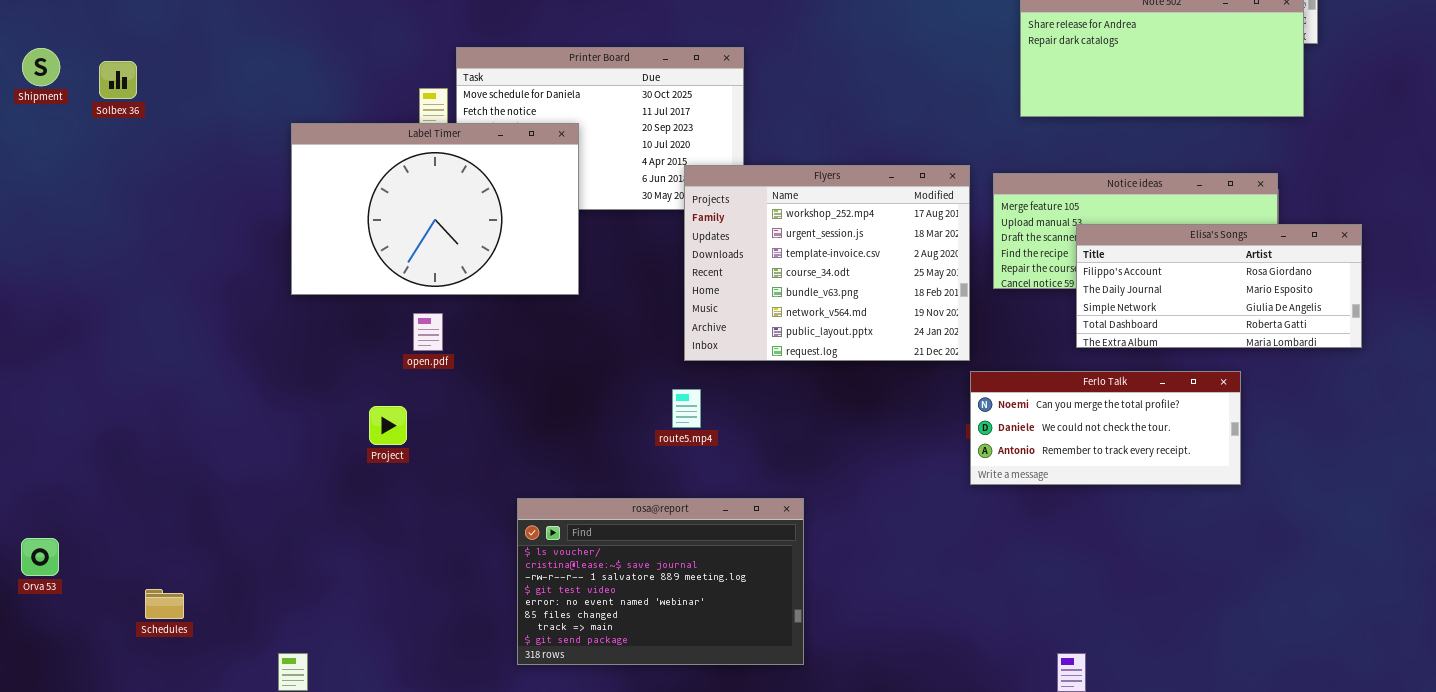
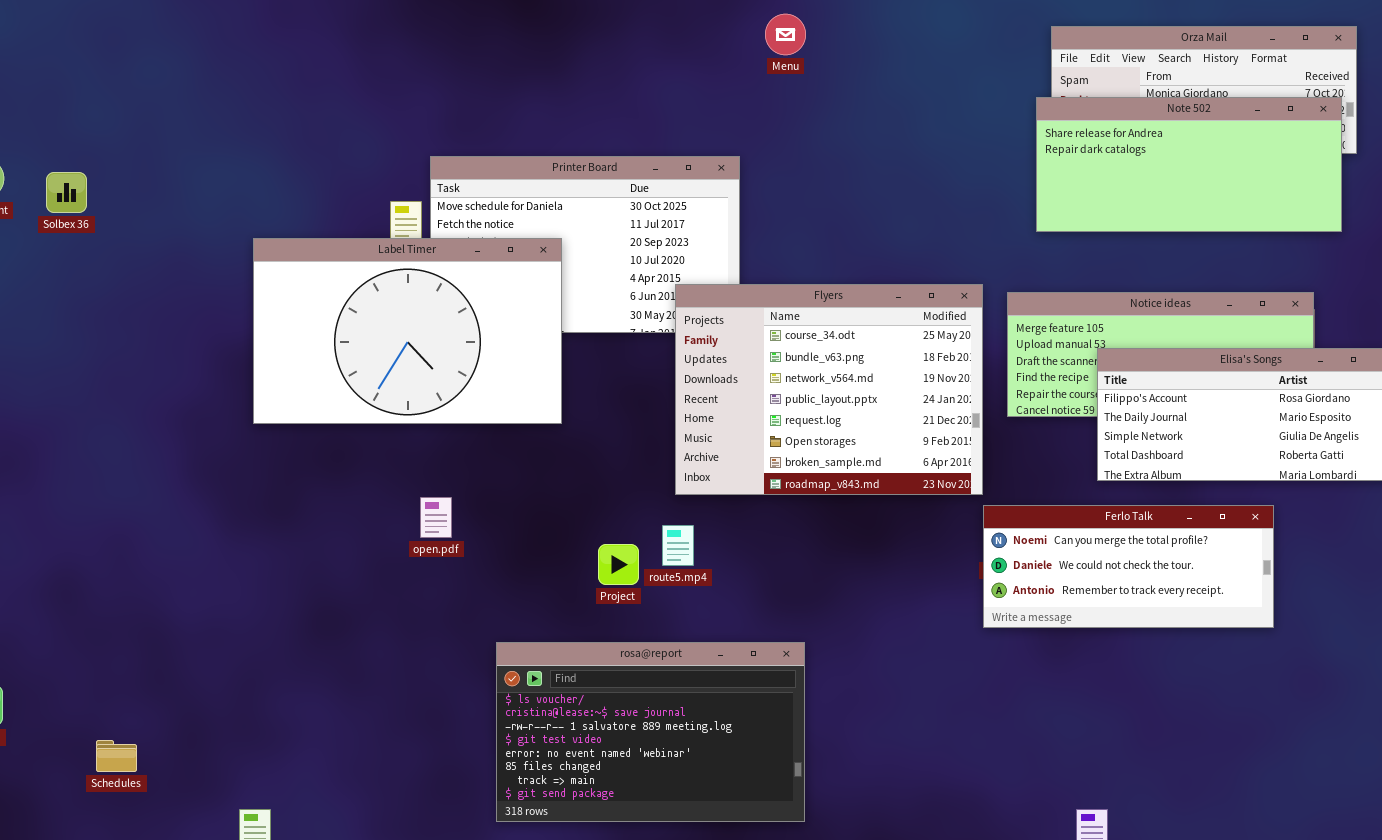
Flyers: [684,165,970,361] -> [675,284,983,495], scrolled down 3 rows
open.pdf: [413,313,443,351] -> [420,497,452,538], moved
Project: [369,406,407,445] -> [598,544,639,585], moved

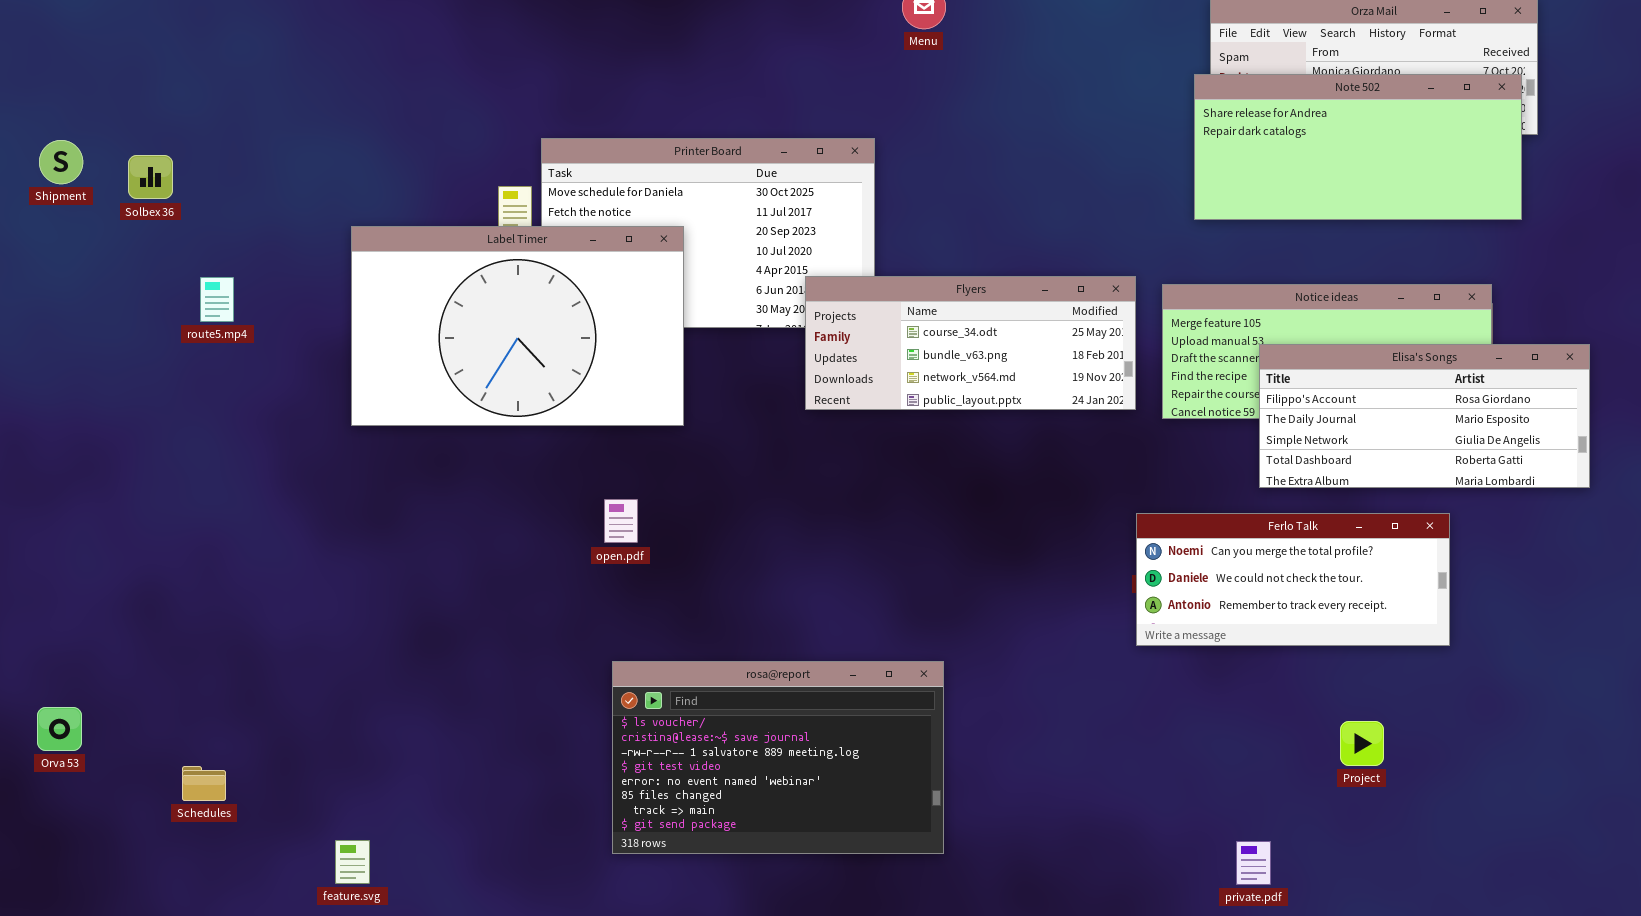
Flyers: [675,284,983,495] -> [805,276,1136,410], resized
open.pdf: [420,497,452,538] -> [604,499,638,543], moved
route5.mp4: [662,525,694,566] -> [200,277,234,322], moved
Project: [598,544,639,585] -> [1340,721,1384,766], moved

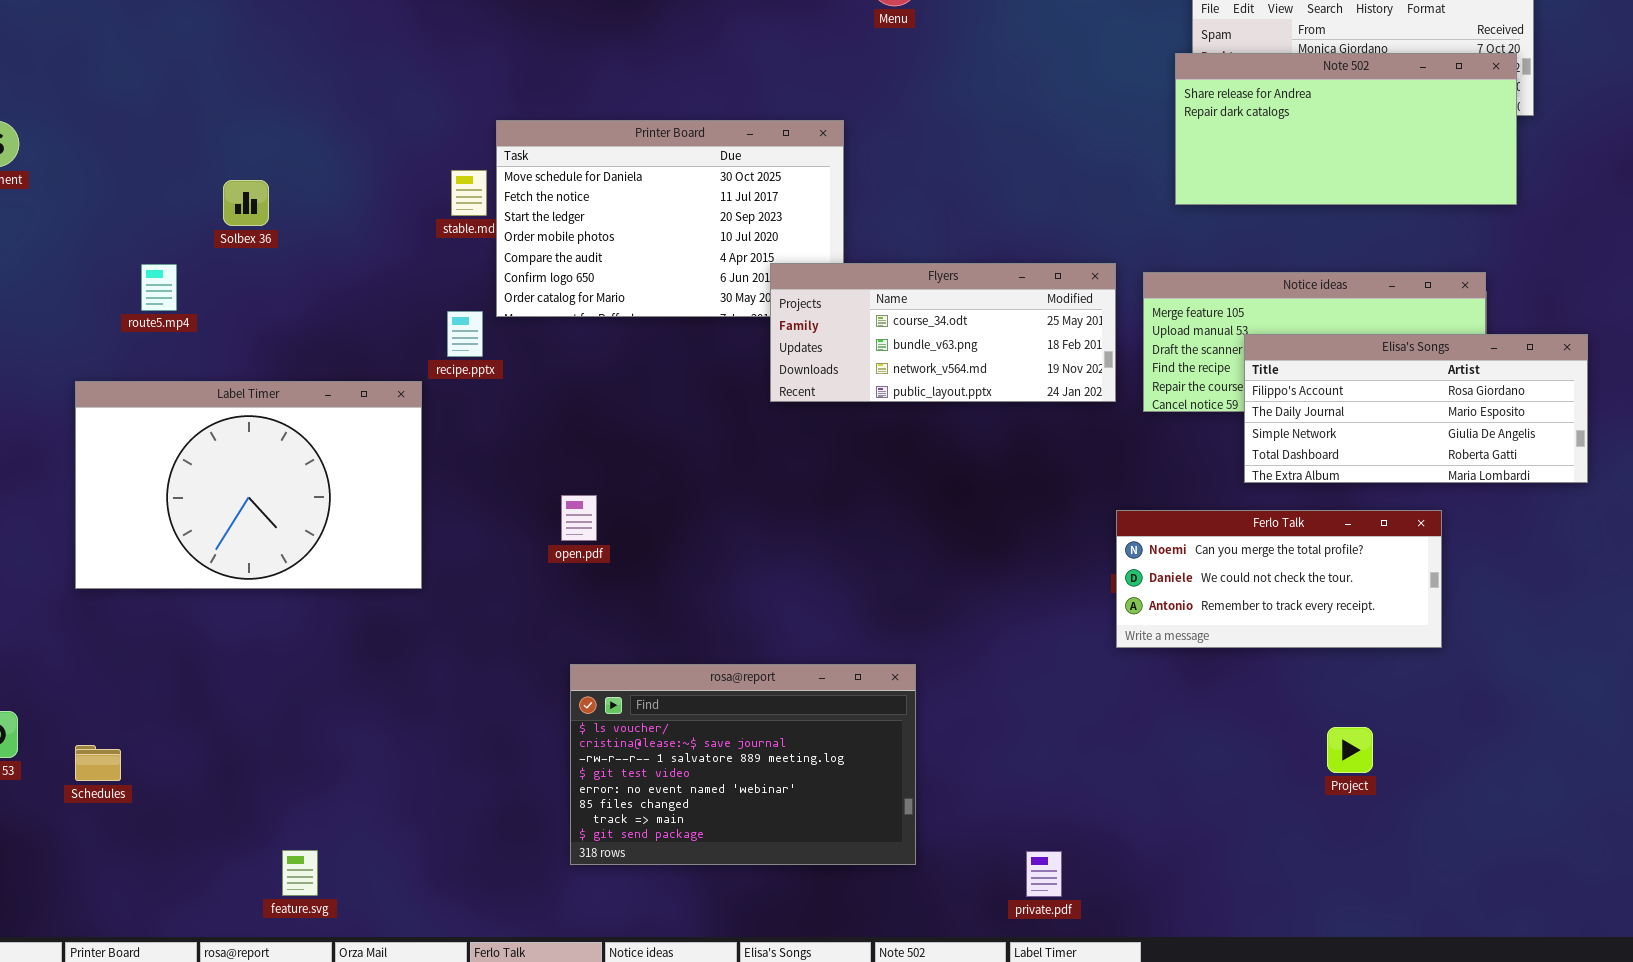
Solbex 36: [128,155,173,199] -> [223,180,269,226], moved
Label Timer: [351,226,684,426] -> [75,381,422,589], moved
Schedules: [182,766,226,801] -> [75,745,121,781], moved
private.pdf: [1236,841,1271,885] -> [1026,851,1062,897], moved

